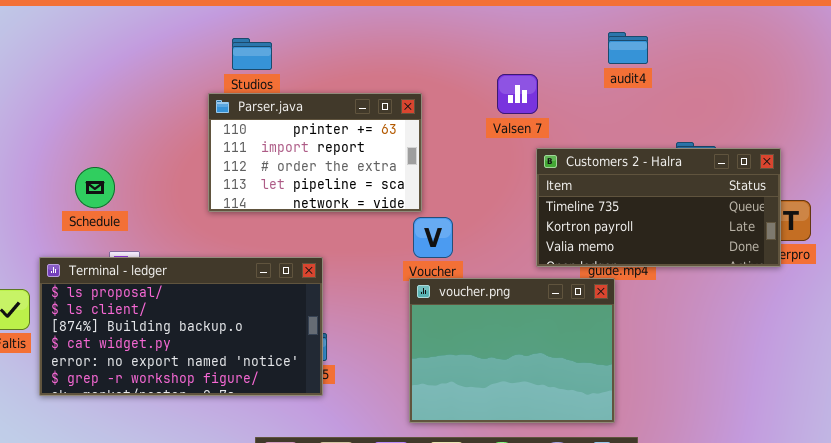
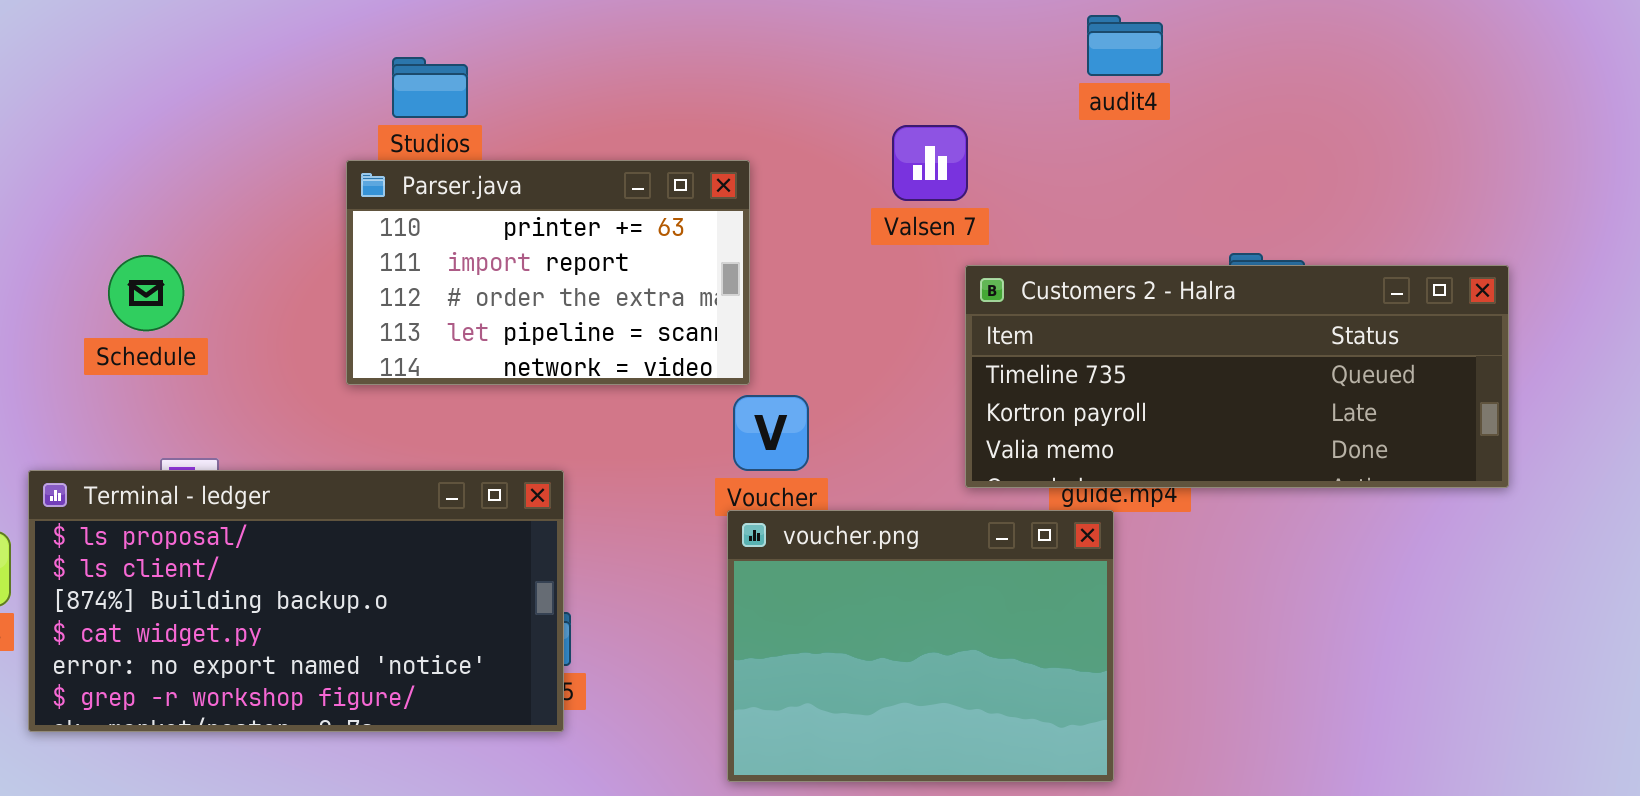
audit4: [608,32,648,64] -> [1087,15,1163,76], moved
Customers 2 - Halra: [536,148,781,267] -> [965,265,1509,488], resized
Schedule: [75,167,115,208] -> [108,255,184,331], moved

